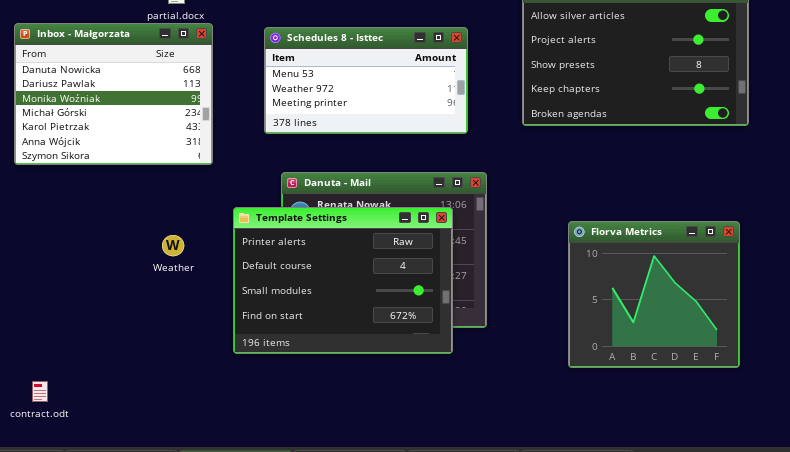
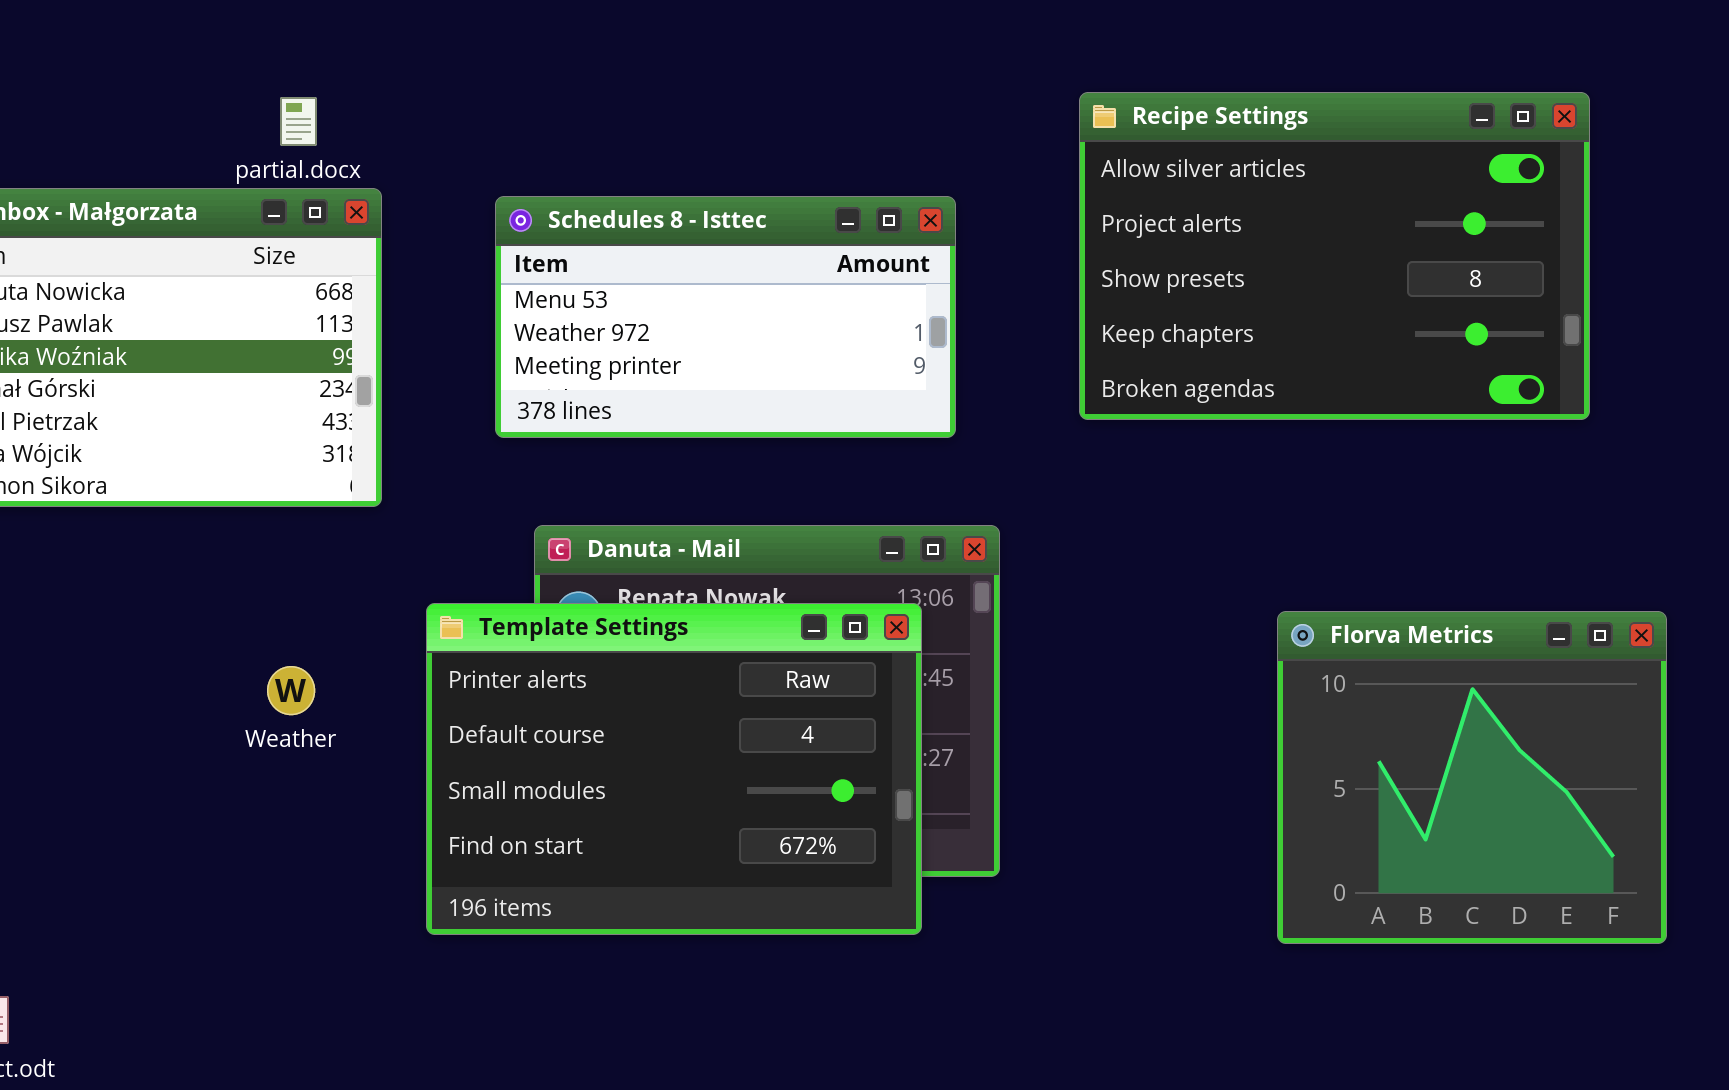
Florva Metrics: [568,221,740,368] -> [1277,611,1667,944], moved

